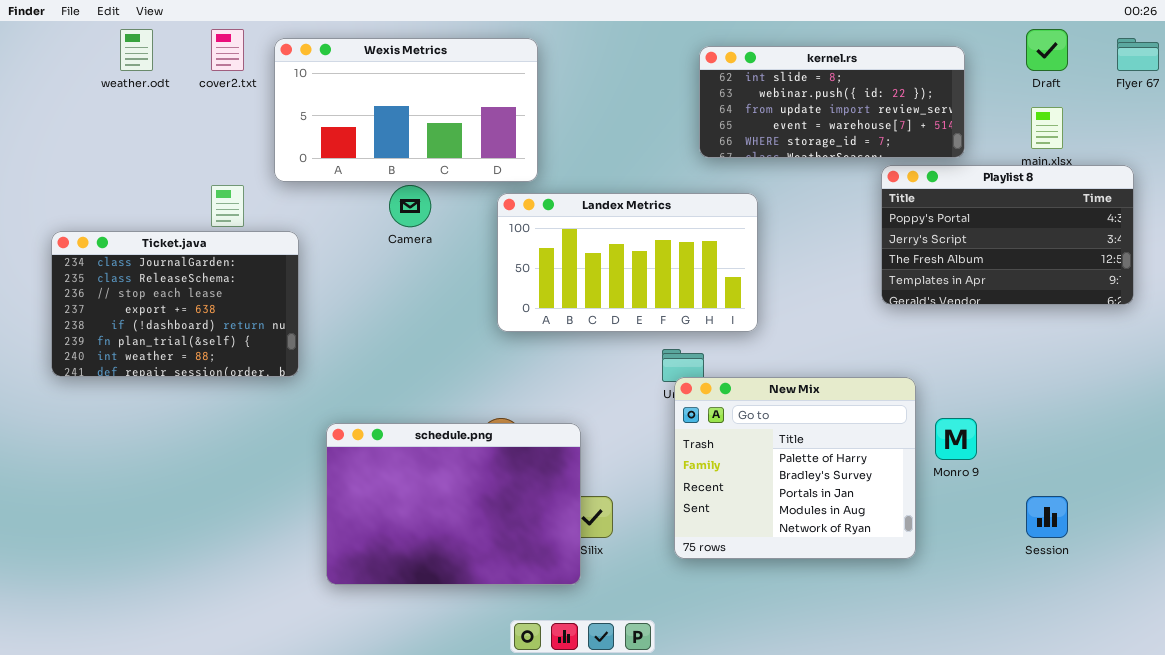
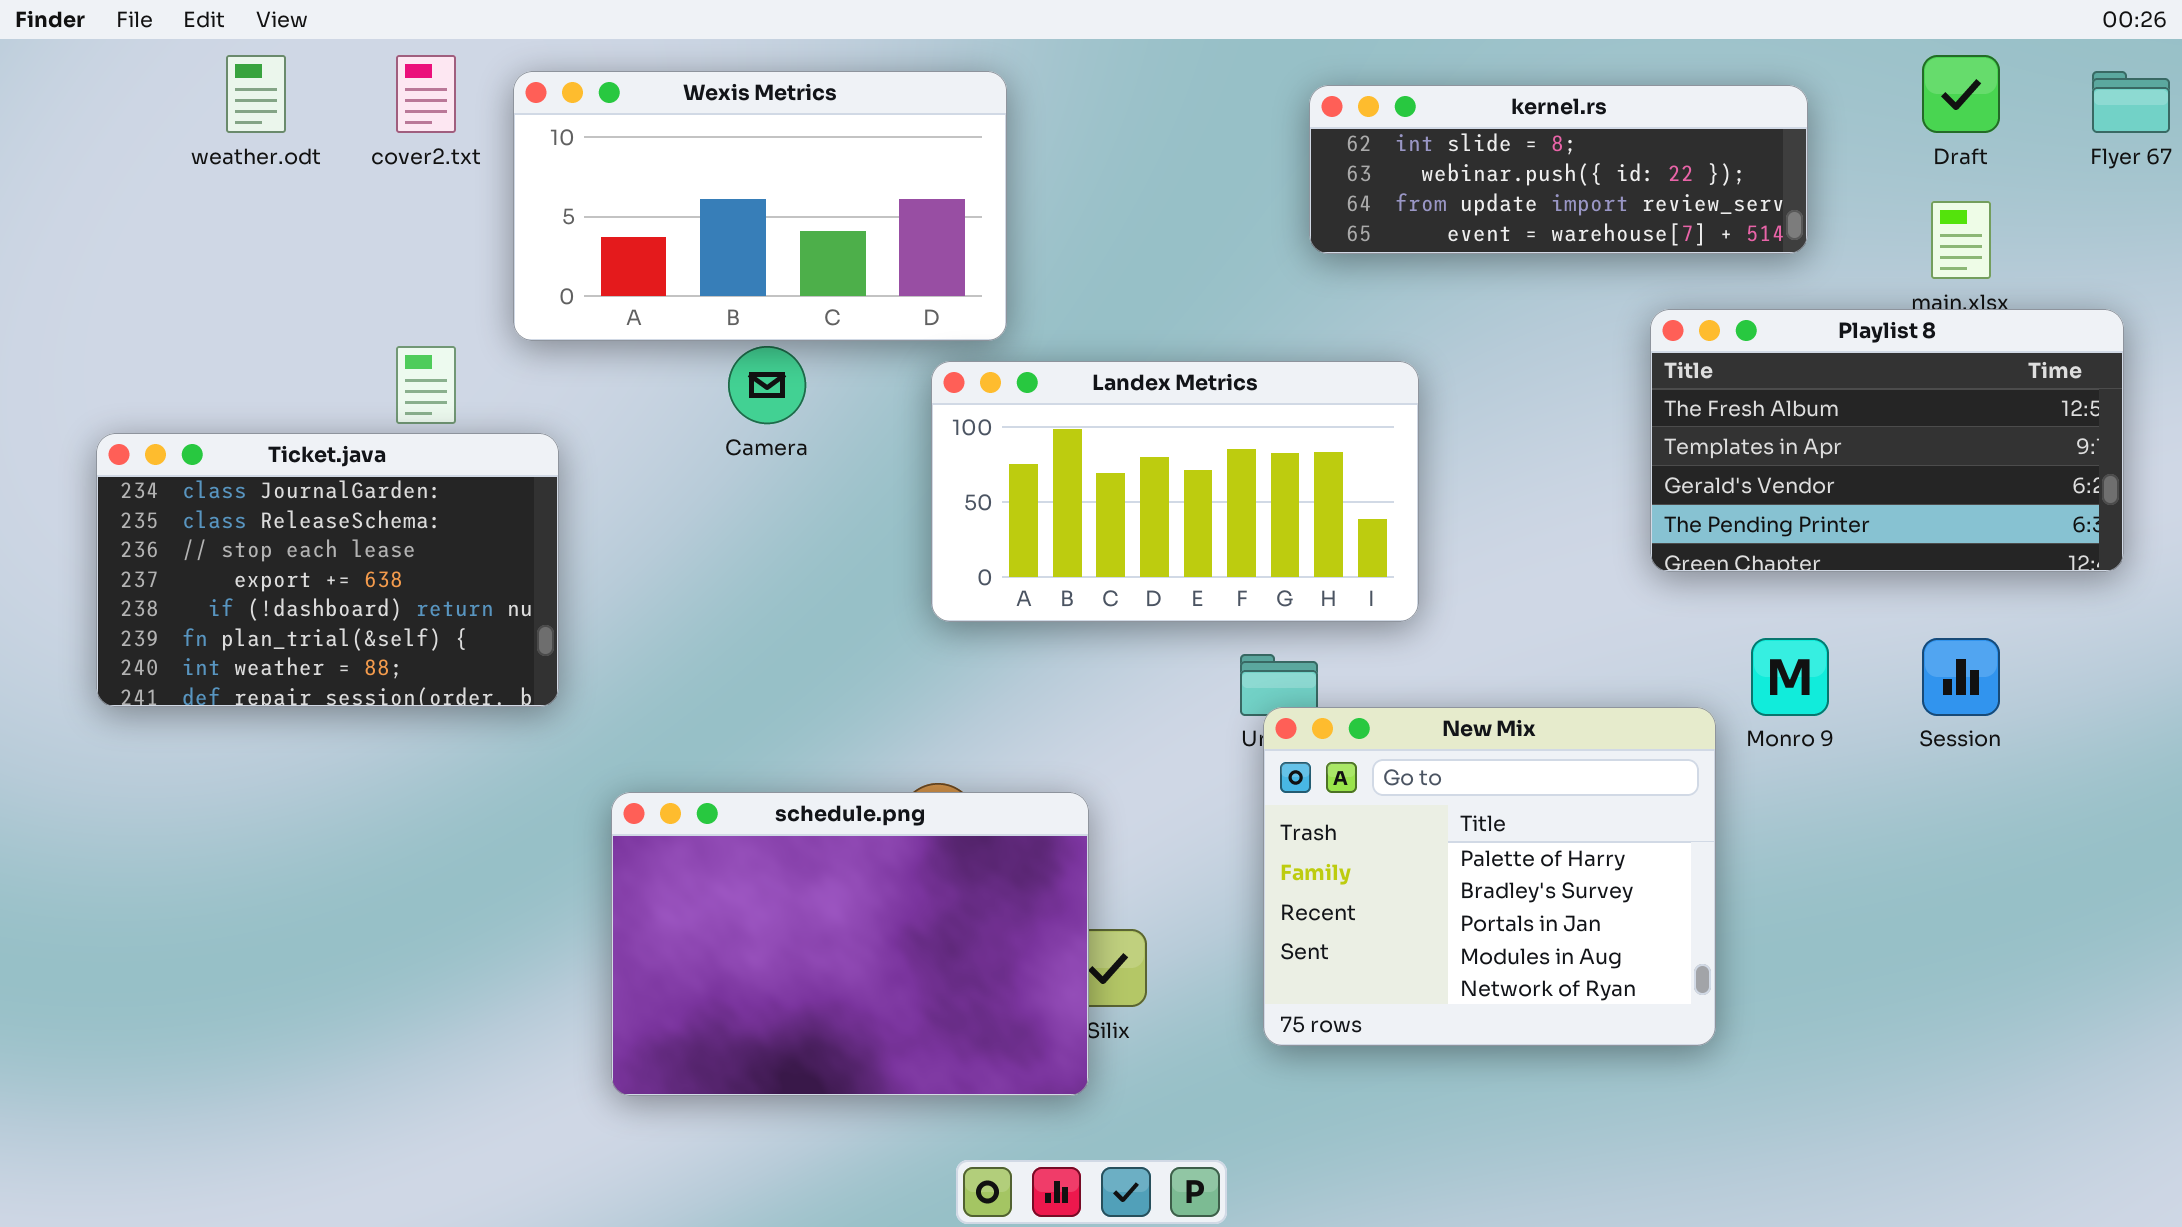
kernel.rs: [699,46,965,158] -> [1309,85,1808,254], resized
Playlist 8: [881,165,1134,305] -> [1650,309,2124,572], scrolled down 2 rows
Monro 9: [935,418,977,460] -> [1751,638,1829,716], moved
Session: [1026,496,1068,538] -> [1922,638,2000,716], moved

